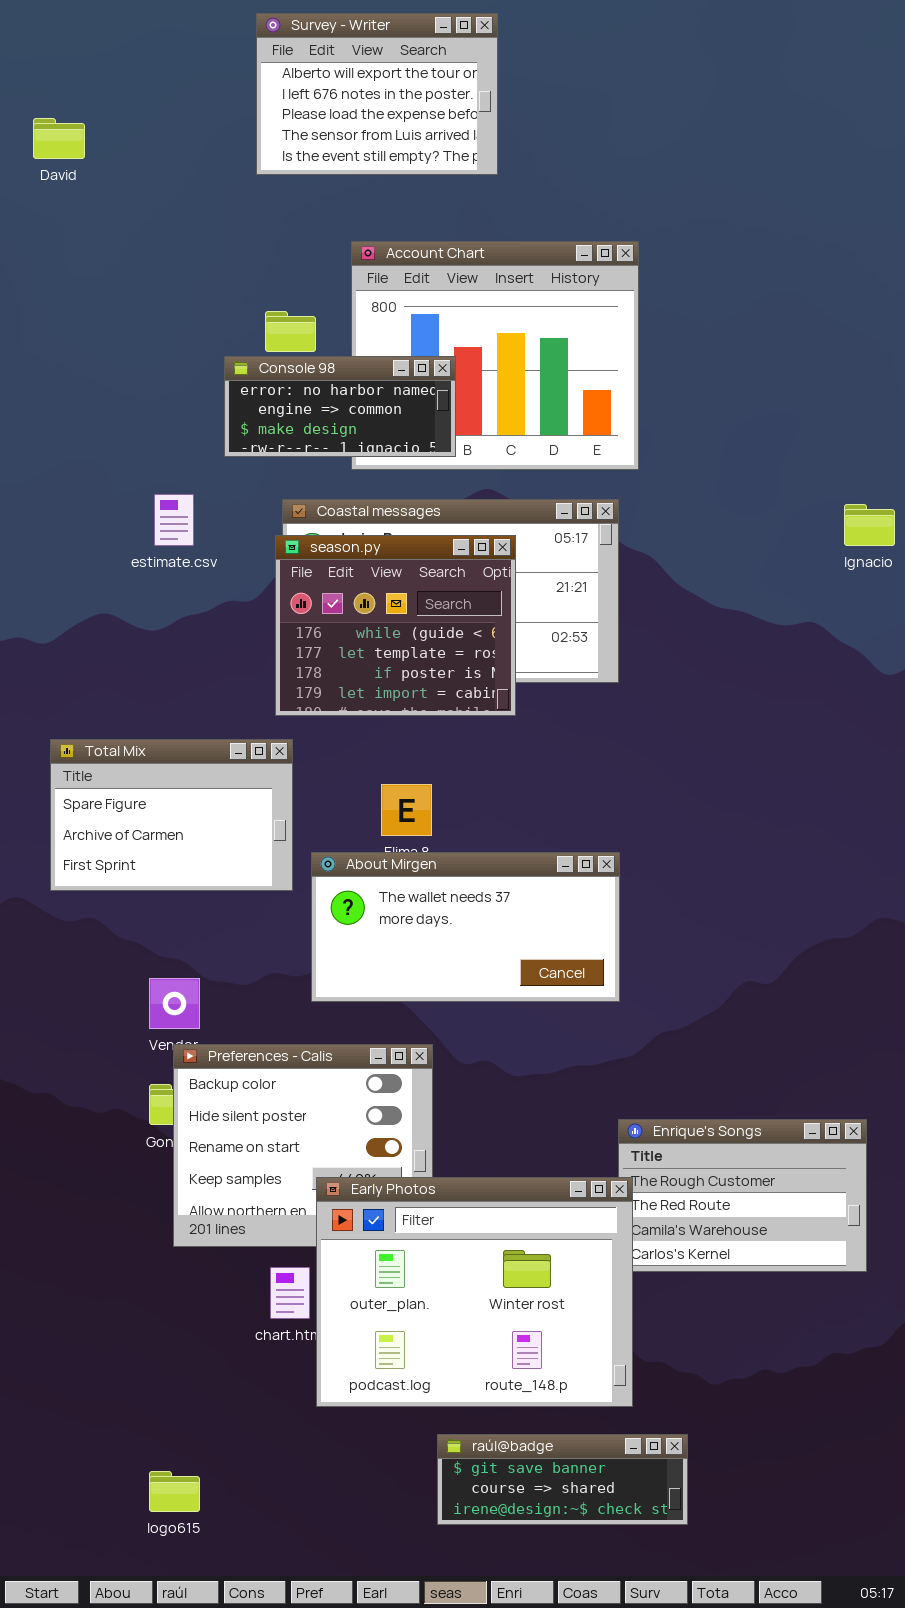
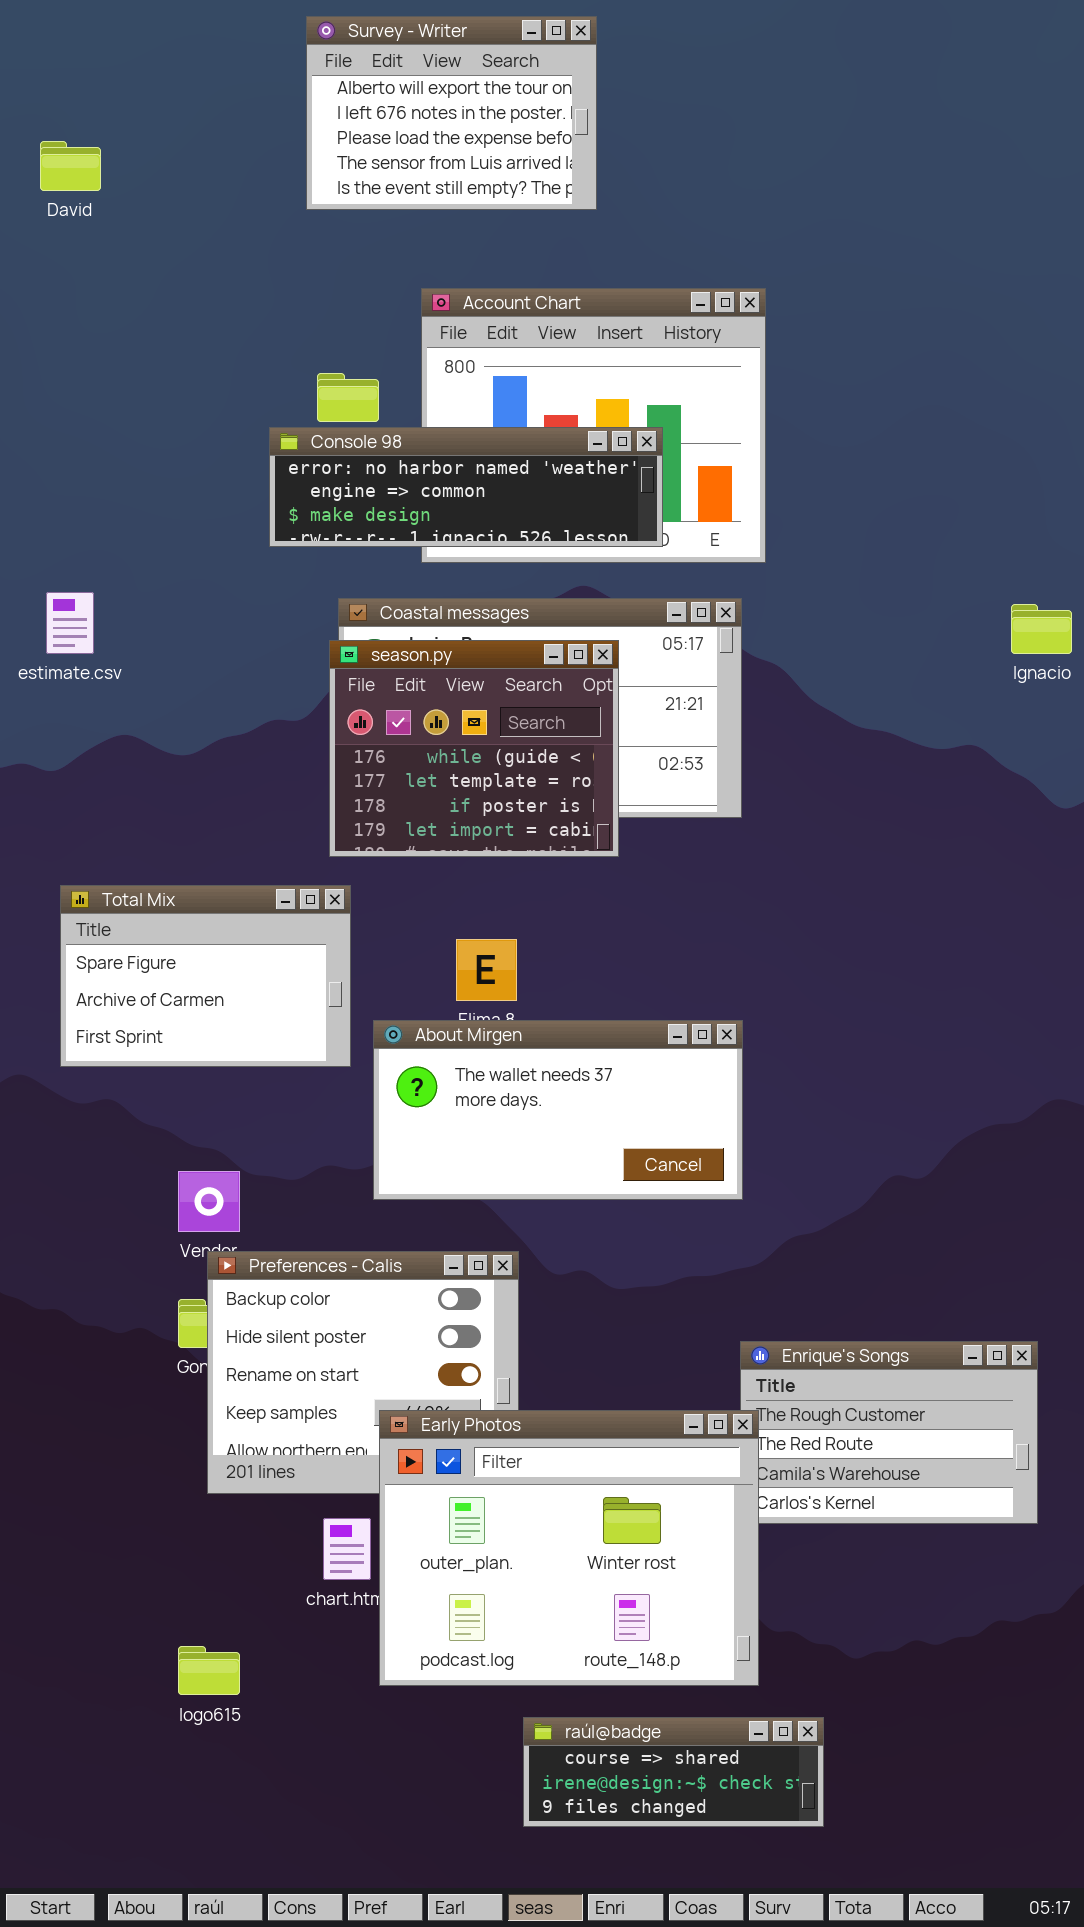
Console 98: [224,356,456,457] -> [269,427,663,547], resized
estimate.csv: [154,494,194,546] -> [46,592,94,654], moved
raúl@badge: [437,1434,688,1525] -> [523,1717,824,1827], scrolled down 1 row
logo615: [149,1471,200,1512] -> [178,1646,240,1695], moved

